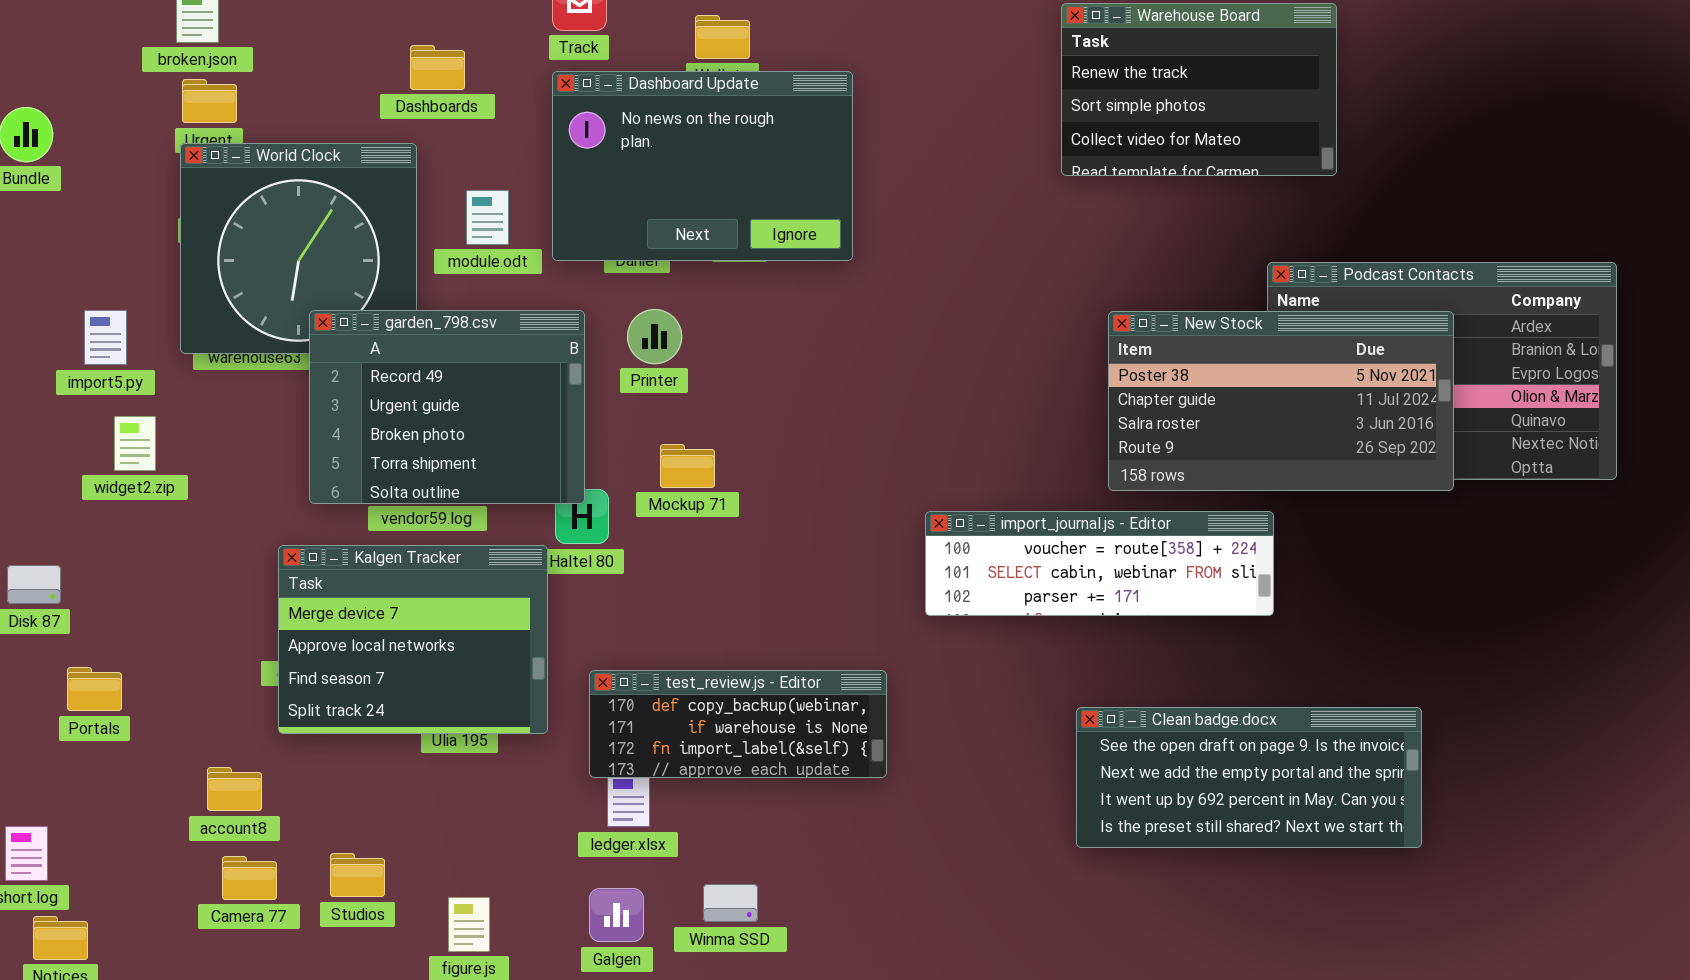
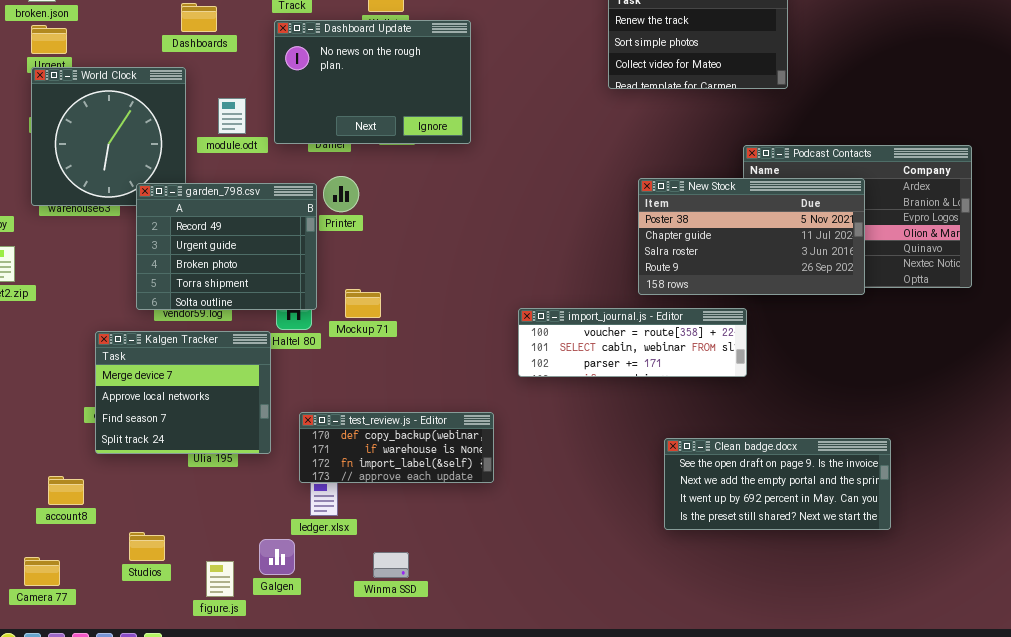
garden_798.csv: [309,310,585,504] -> [136,183,317,310], moved
Mockup 71: [660,444,715,488] -> [345,289,381,318], moved
Clean badge.docx: [1076,707,1422,848] -> [664,438,891,530], moved
Camera 77: [222,856,277,900] -> [24,557,60,586], moved
Galgen: [589,888,644,942] -> [259,539,295,575], moved

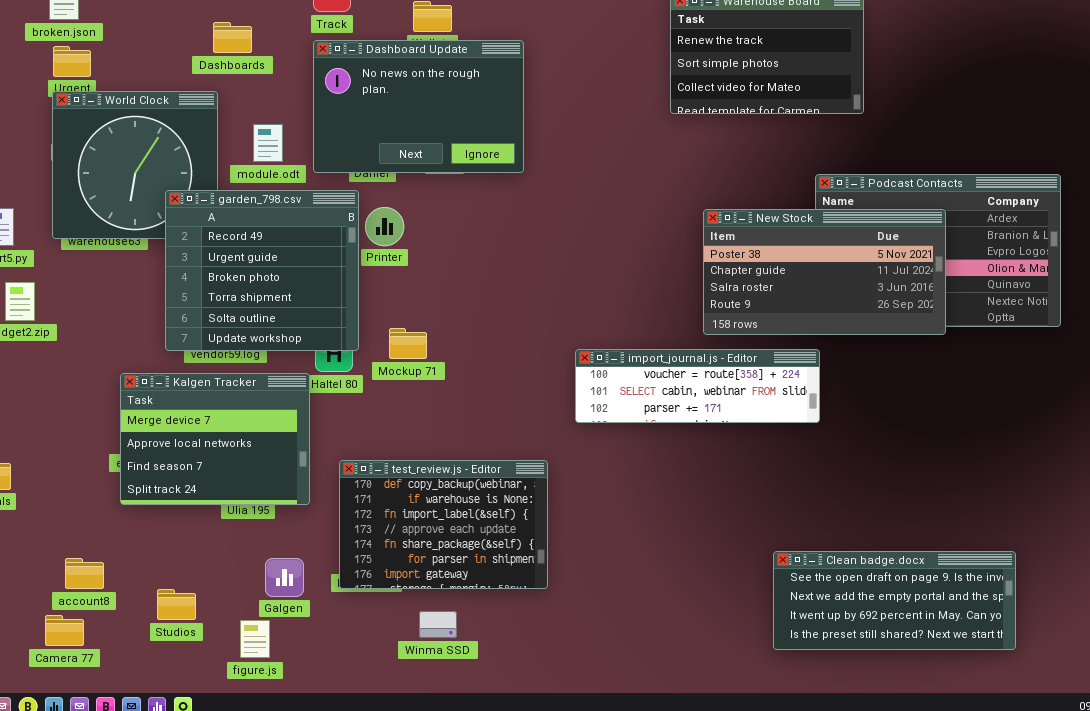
garden_798.csv: [136,183,317,310] -> [165,190,359,351], resized
test_review.js - Editor: [299,412,494,483] -> [339,460,548,589], resized
Clean badge.docx: [664,438,891,530] -> [773,551,1016,650], moved
account8: [48,476,84,505] -> [65,558,104,589], moved
Galgen: [259,539,295,575] -> [265,558,304,597], moved

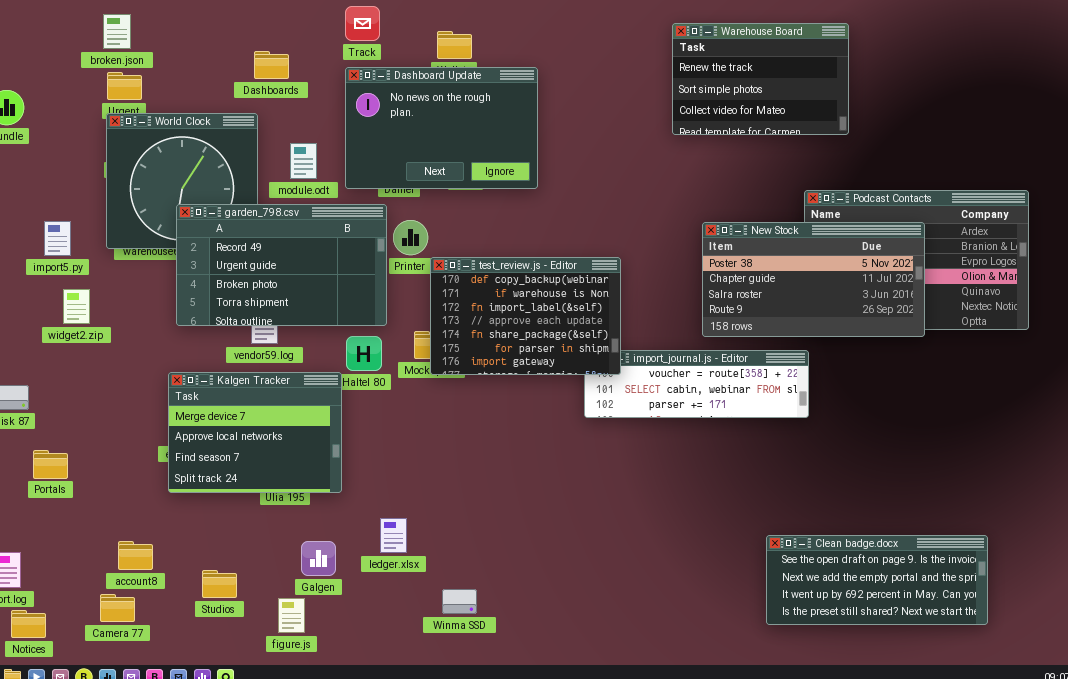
garden_798.csv: [165,190,359,351] -> [176,204,387,326], resized
test_review.js - Editor: [339,460,548,589] -> [430,257,621,375], moved

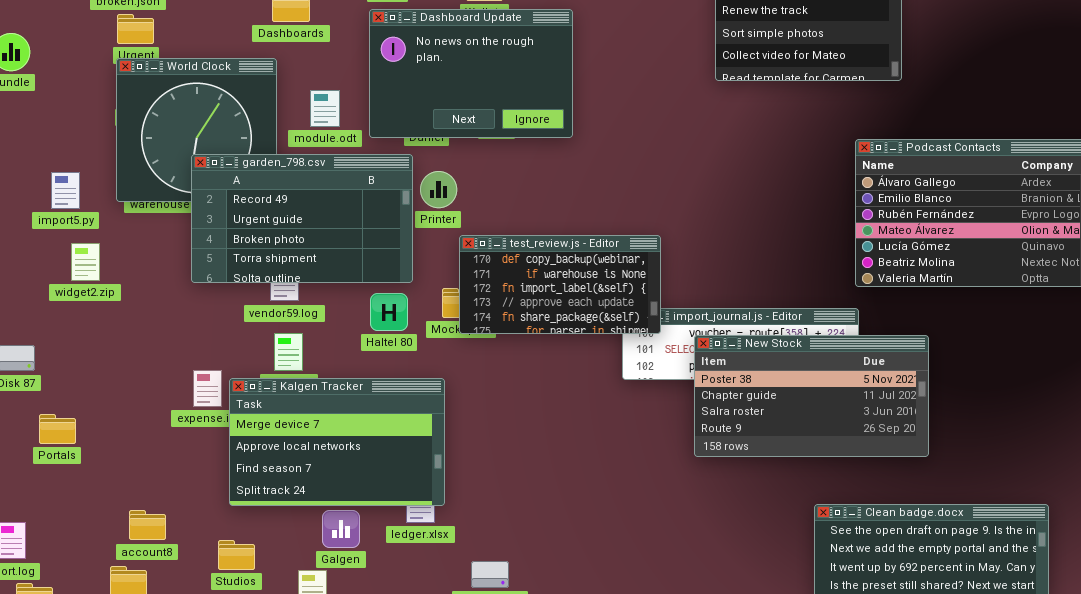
New Stock: [702,222,925,337] -> [694,335,929,457], moved
test_review.js - Editor: [430,257,621,375] -> [459,235,661,334], resized
Kalgen Tracker: [168,372,342,493] -> [229,378,445,506], moved, resized

